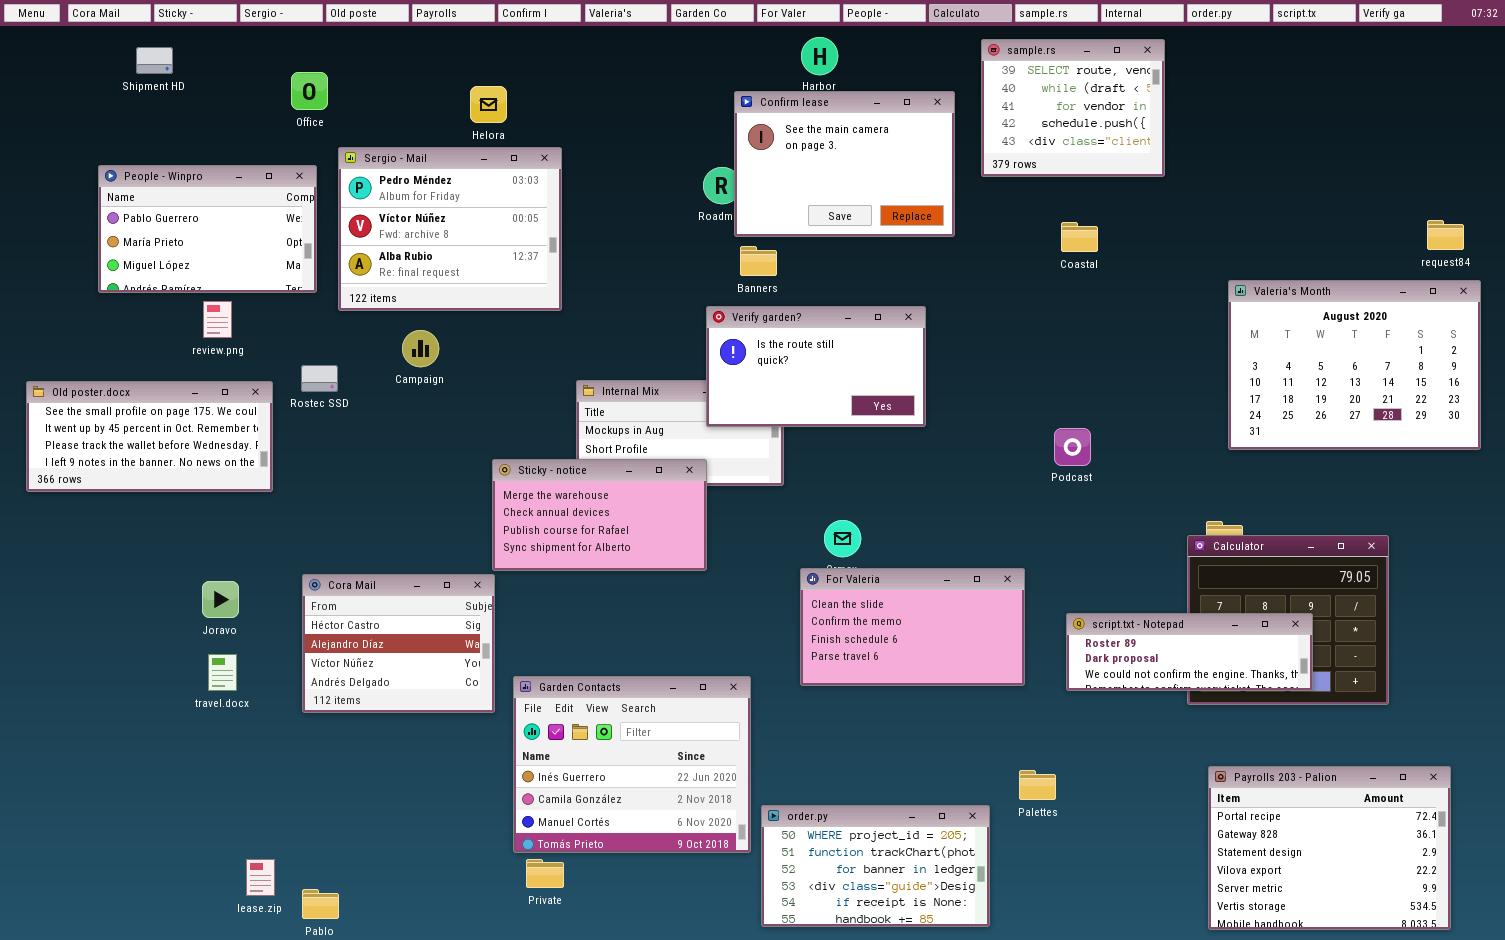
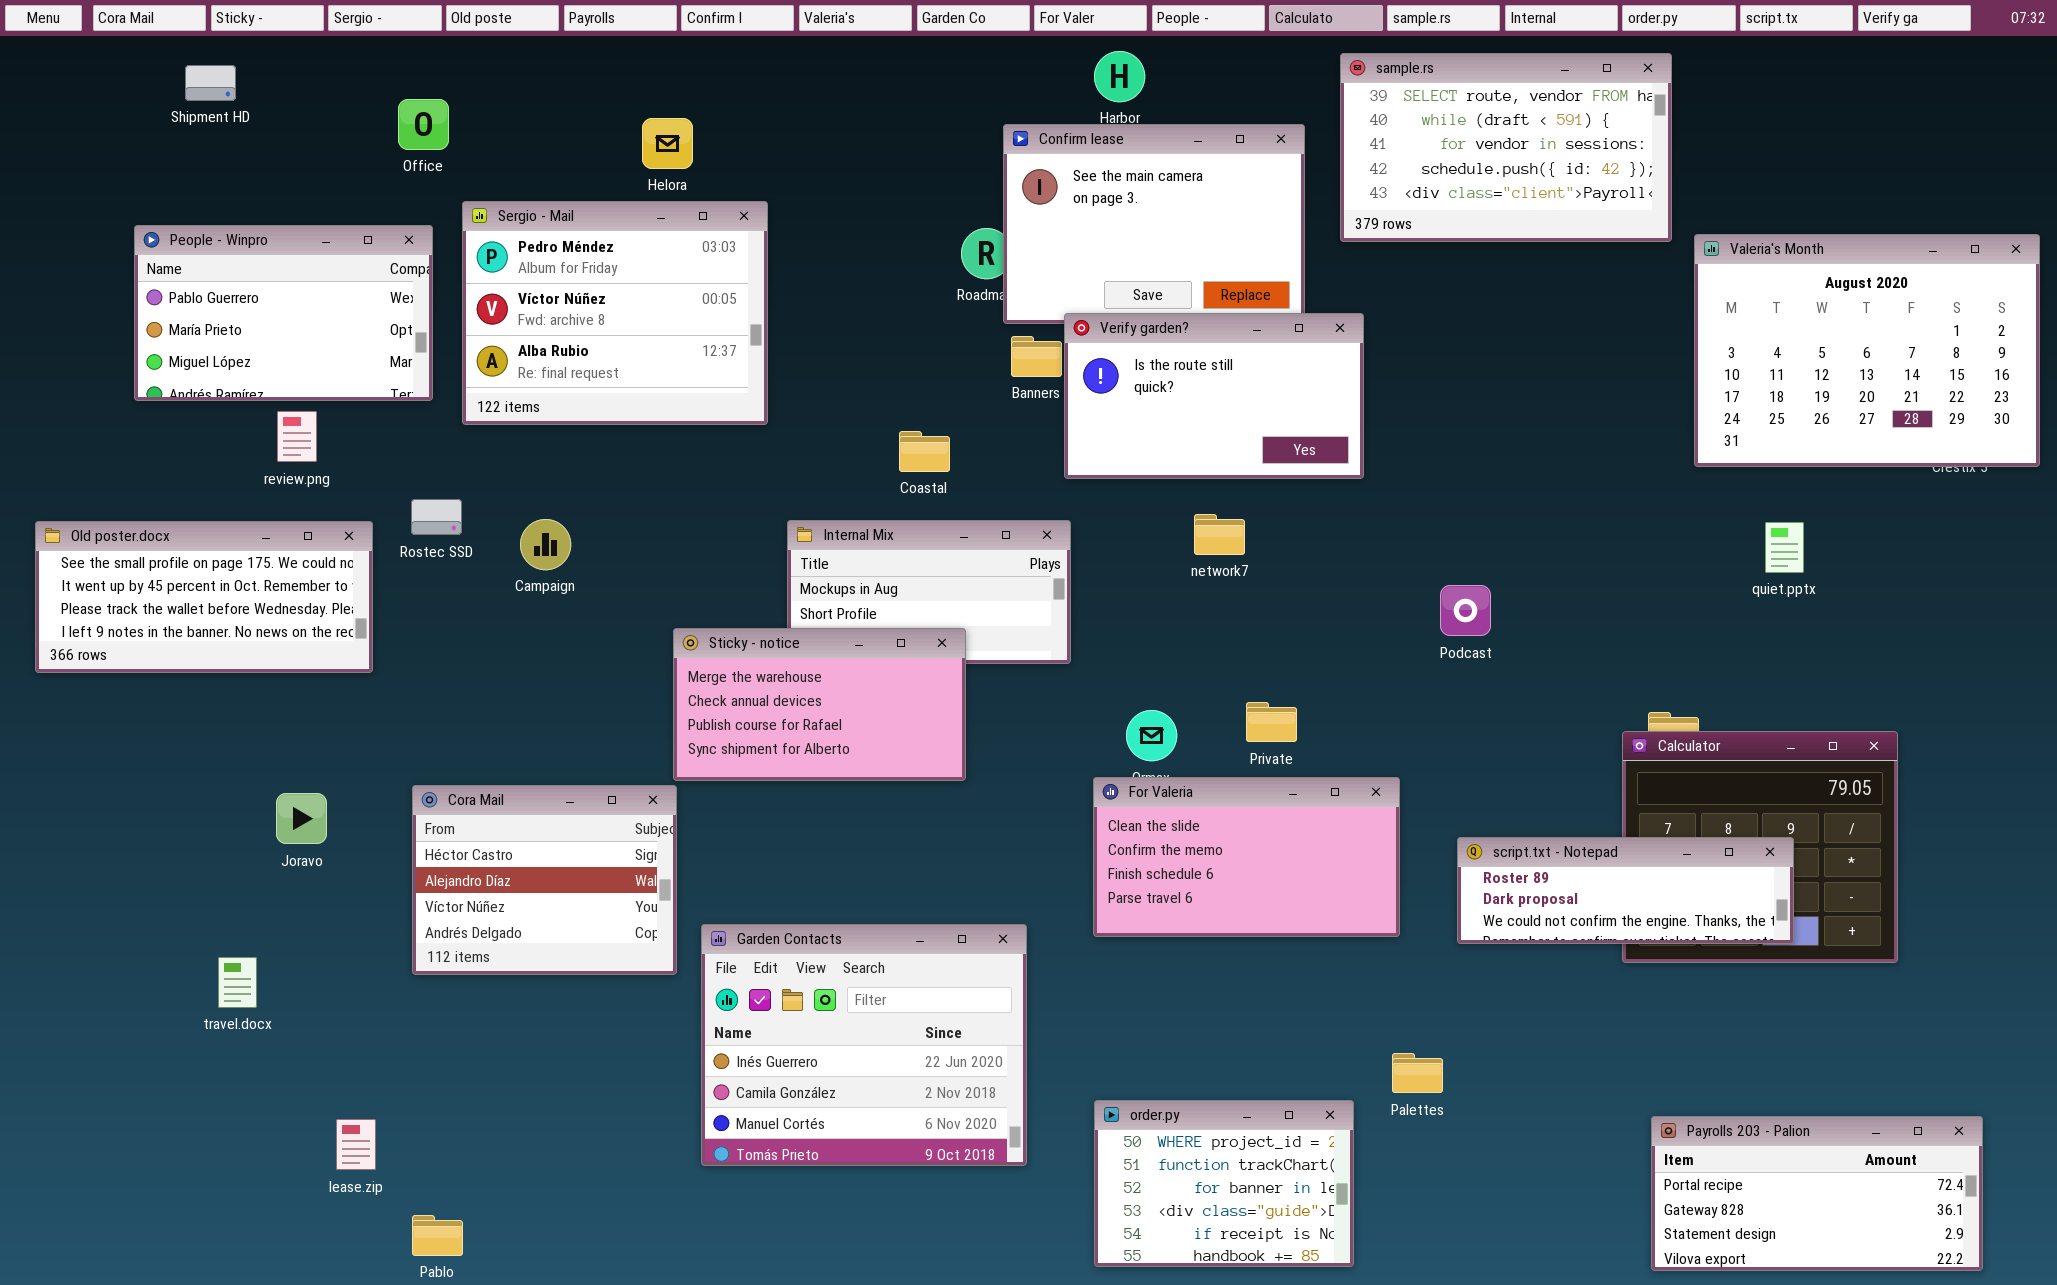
sample.rs: [981,39,1165,177] -> [1340,53,1672,242], resized
Coastal: [1061,222,1098,252] -> [899,431,950,472], moved
Valeria's Month: [1228,280,1481,450] -> [1694,234,2040,467], moved
Verify garden?: [706,306,926,427] -> [1064,313,1364,479], moved
Campaign: [402,330,439,367] -> [520,519,571,570], moved
travel.docx: [208,654,237,691] -> [218,957,257,1008], moved
Payrolls 203 - Palion: [1208,766,1451,930] -> [1651,1116,1983,1271], resized
order.py: [761,805,990,927] -> [1094,1100,1354,1267], resized
lease.zip: [246,859,275,896] -> [336,1119,376,1170], moved
Private: [526,859,564,888] -> [1246,702,1297,742], moved

